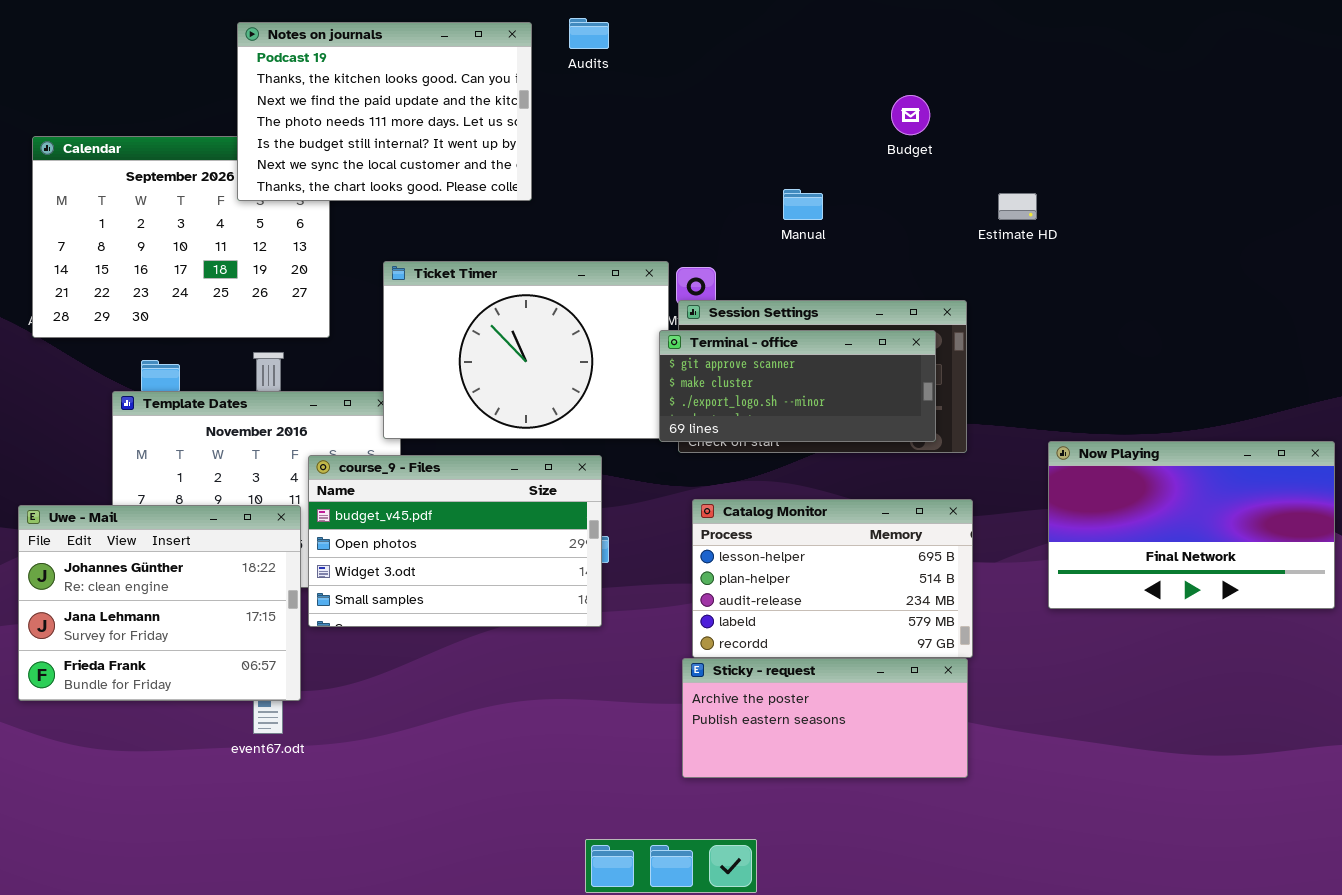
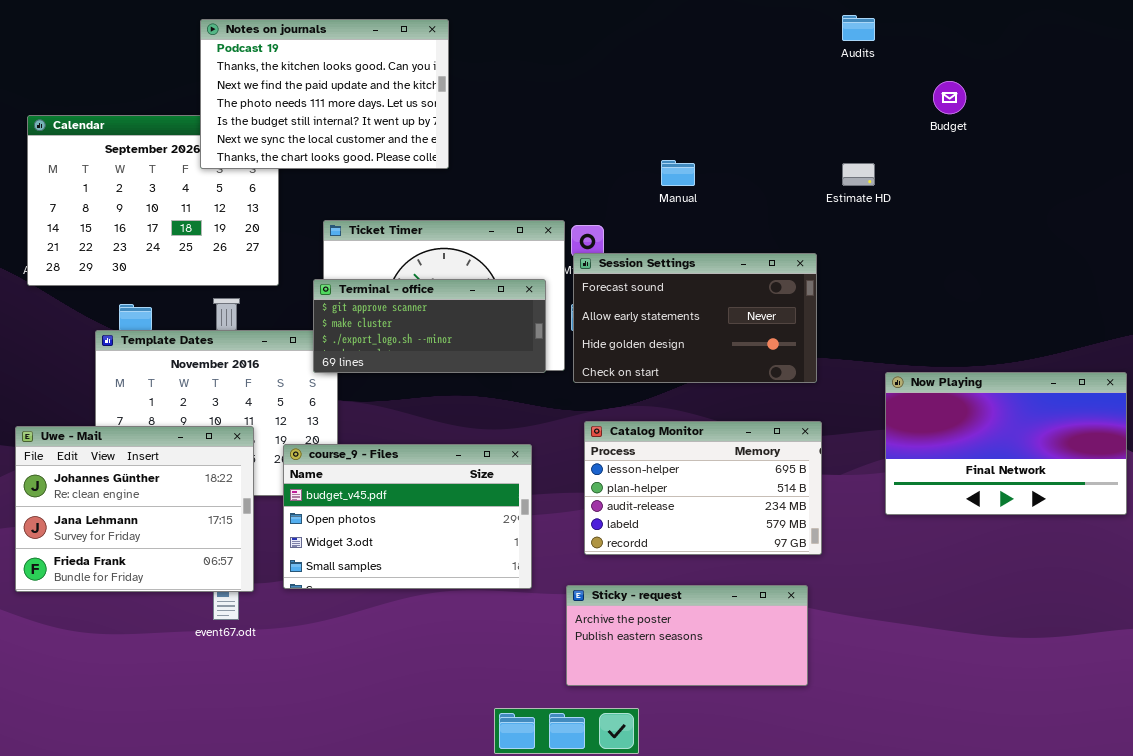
Audits: [569,18,609,49] -> [842,15,875,41], moved
Budget: [891,95,930,135] -> [933,81,966,114], moved
Terminal - office: [659,330,936,442] -> [313,279,546,373], moved
course_9 - Files: [308,455,602,627] -> [283,444,532,589], moved
Sticky - request: [682,658,968,778] -> [566,585,808,686], moved

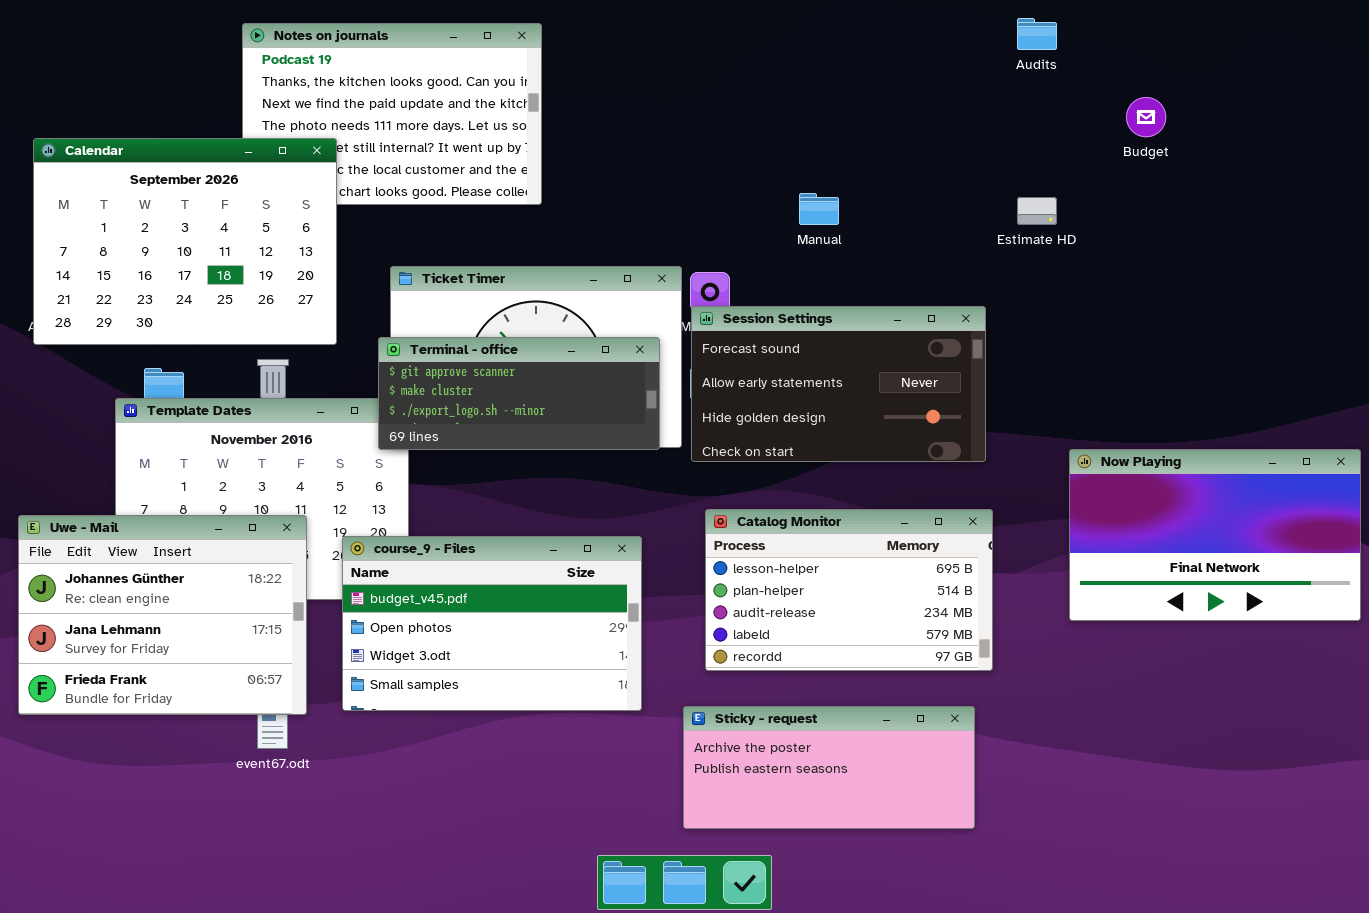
Calendar: [27,115,279,286] -> [33,138,337,345], raised

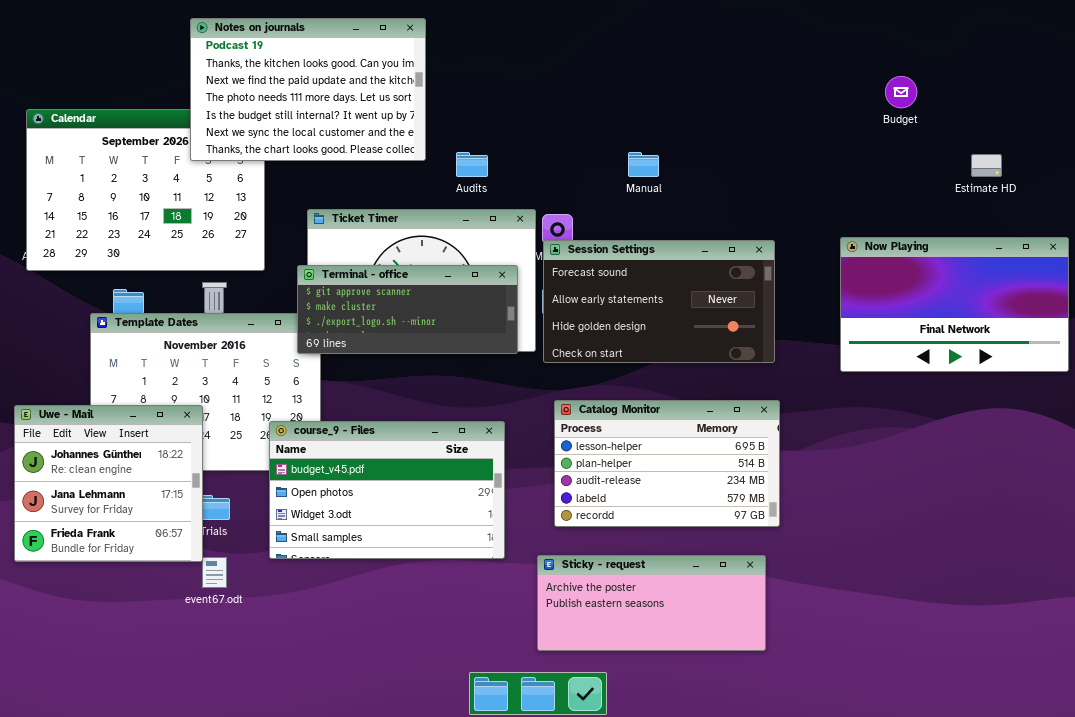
Audits: [1017,18,1057,50] -> [456,152,488,177], moved
Notes on journals: [242,23,542,205] -> [190,18,426,161], raised
Estimate HD: [1017,197,1057,225] -> [971,154,1002,177], moved
Now Playing: [1069,449,1361,621] -> [840,237,1069,372], moved
Uwe - Mail: [18,515,307,715] -> [14,405,203,562], resized

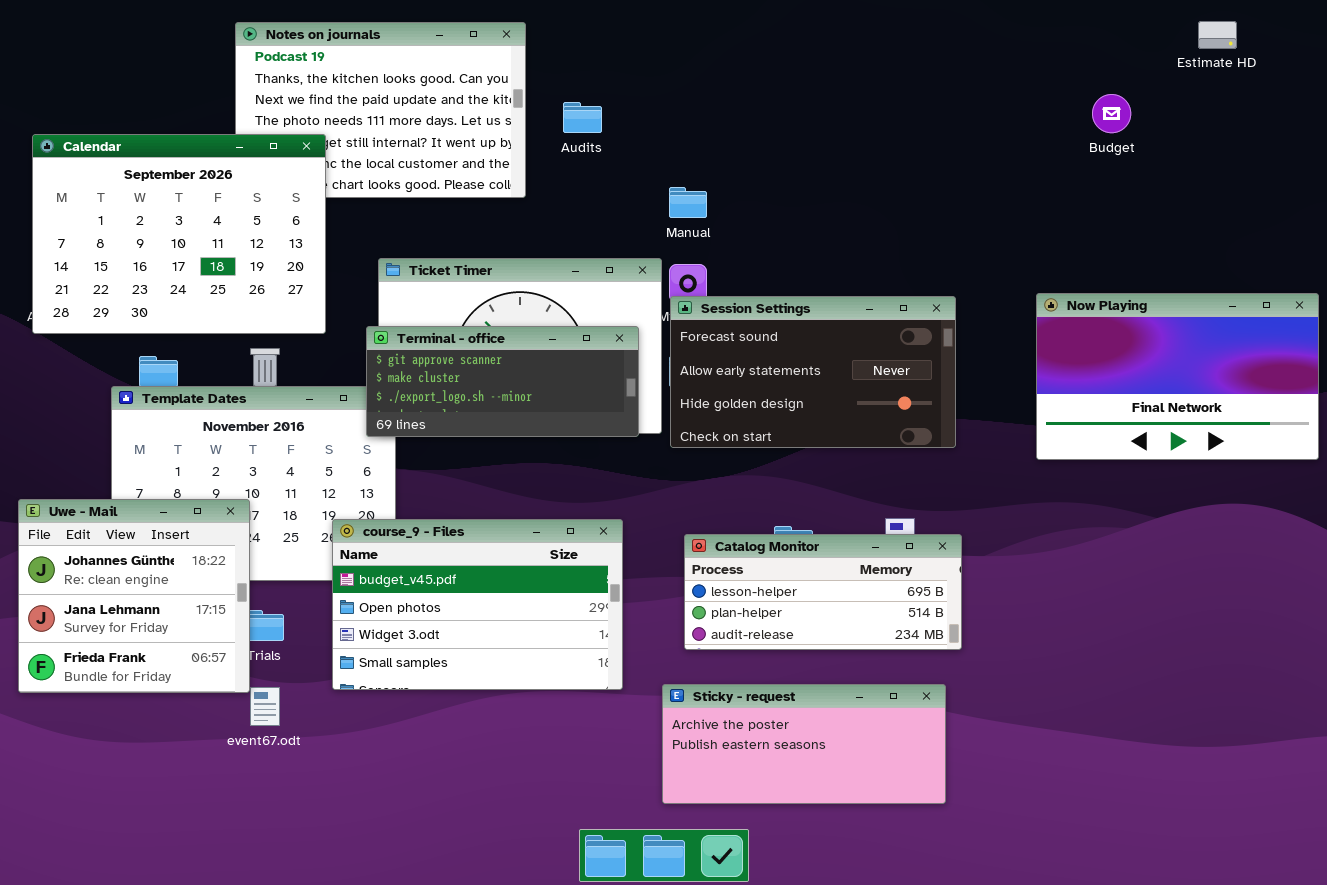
Calendar: [26,109,265,271] -> [32,134,326,334], raised
Audits: [456,152,488,177] -> [563,102,602,133], moved
Manual: [628,152,659,177] -> [669,187,707,218], moved
Estimate HD: [971,154,1002,177] -> [1198,21,1237,49], moved
Catalog Monitor: [554,400,780,527] -> [684,534,962,650], resized

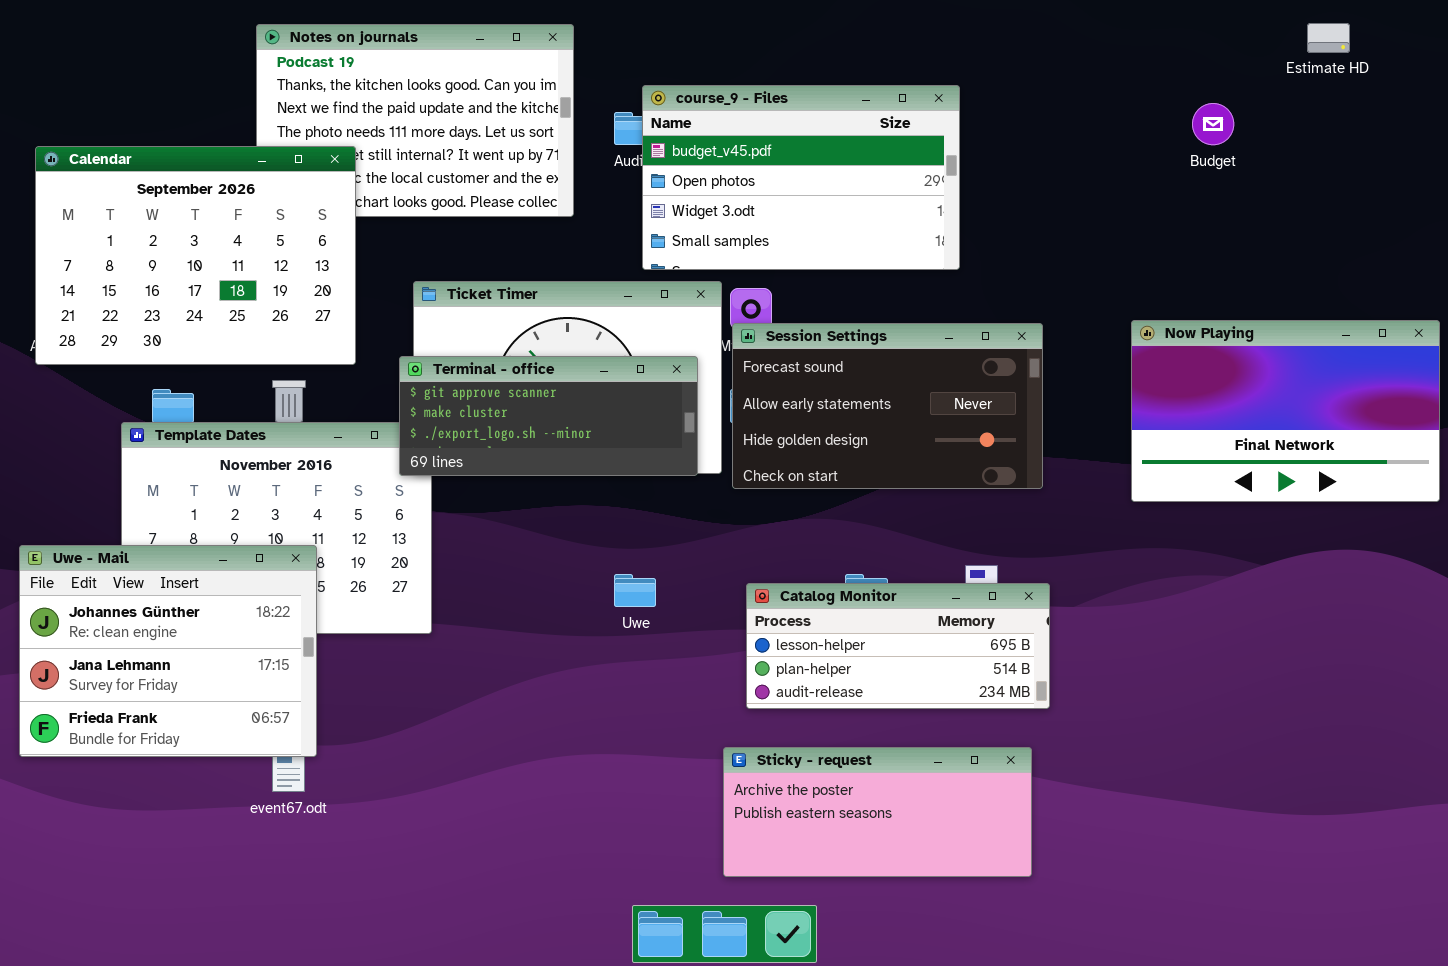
Uwe - Mail: [18,499,250,693] -> [19,545,317,757], resized
course_9 - Files: [332,519,623,690] -> [642,85,960,270], moved

